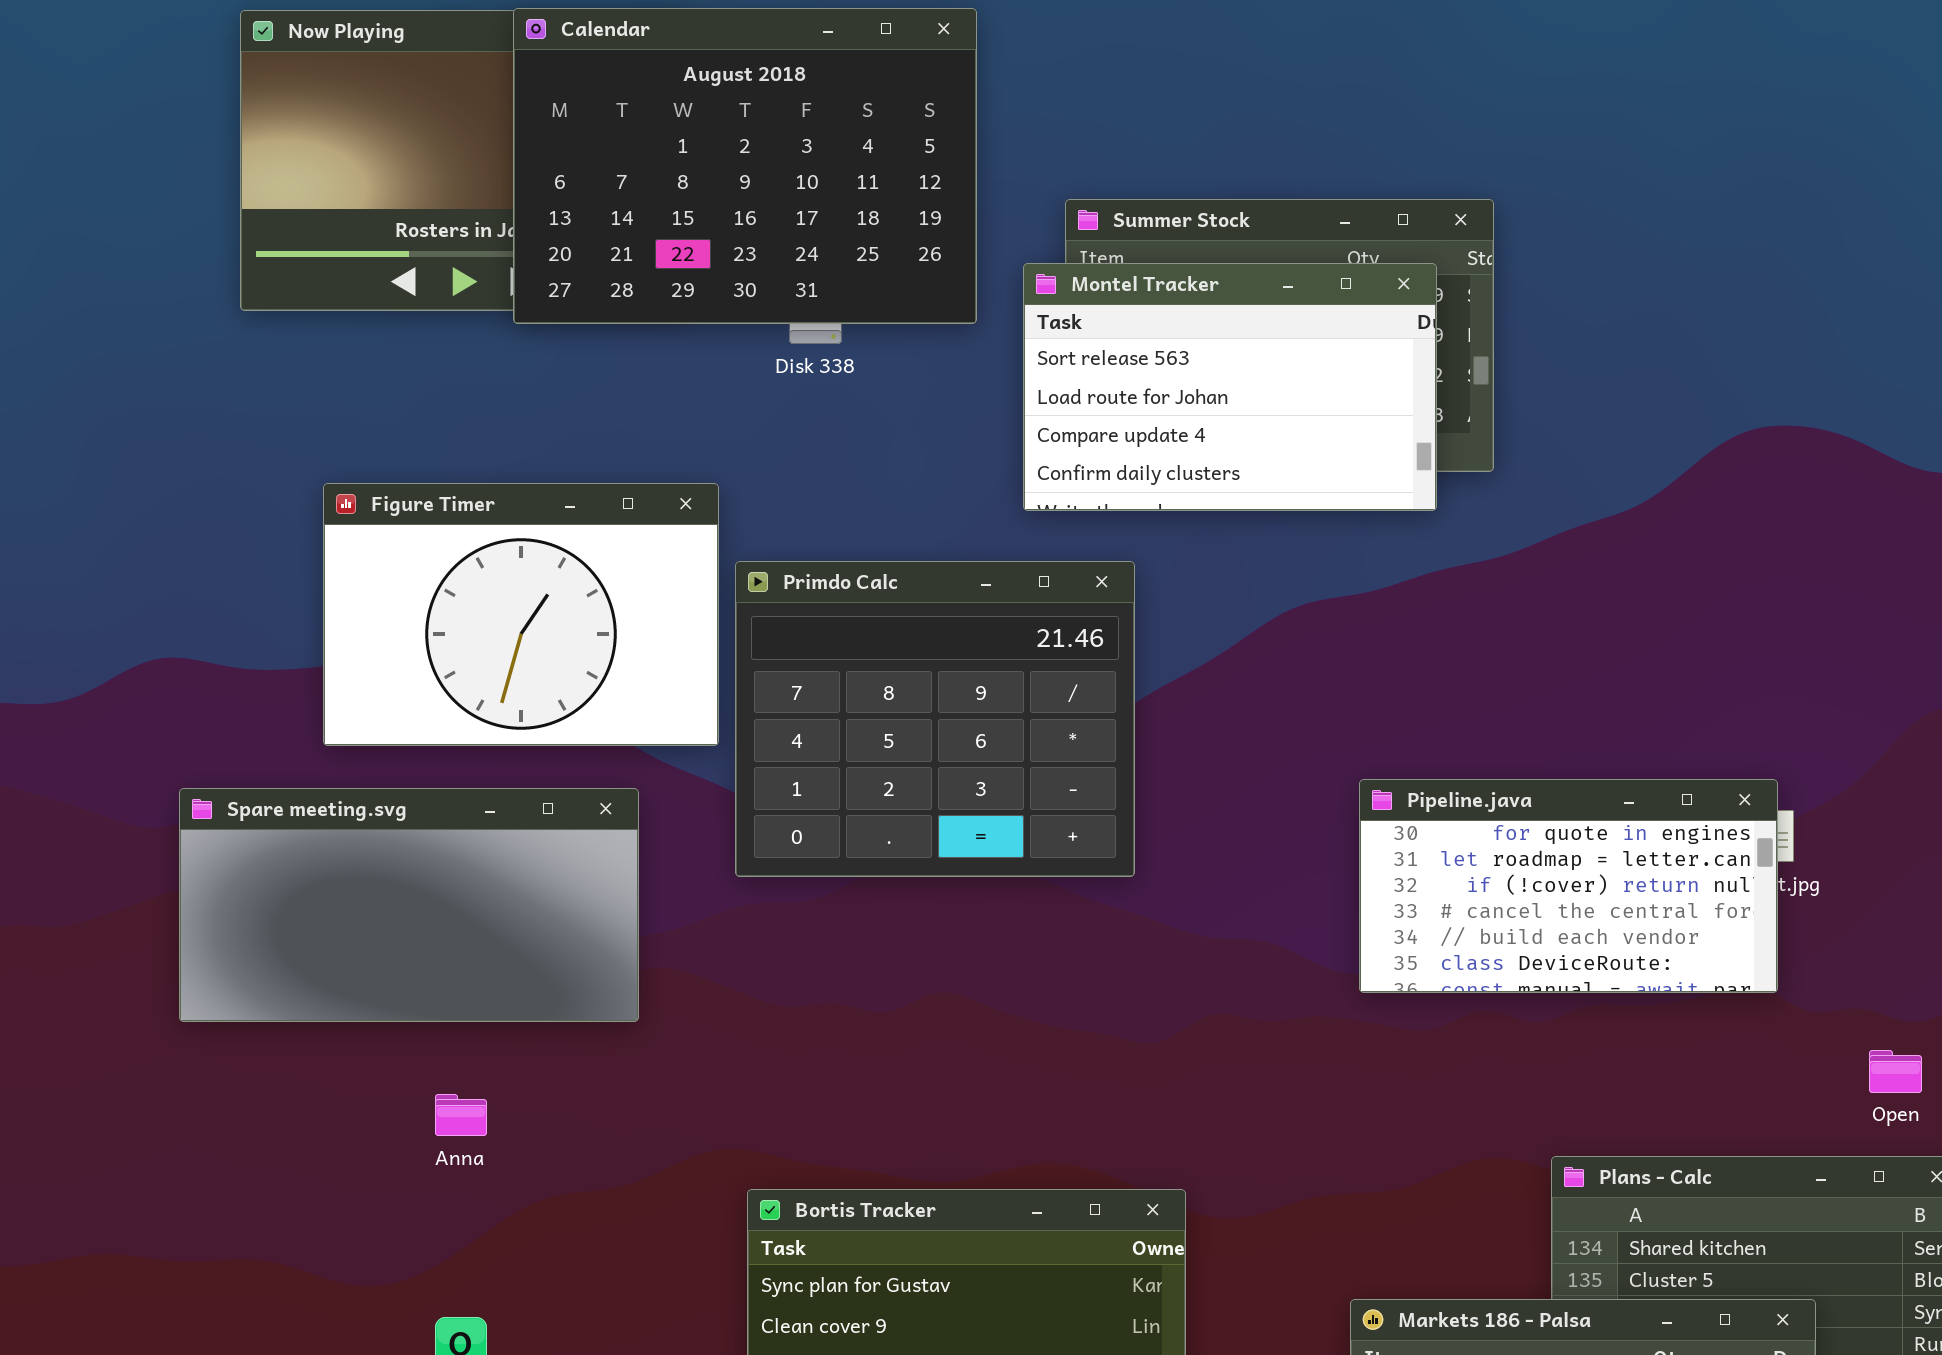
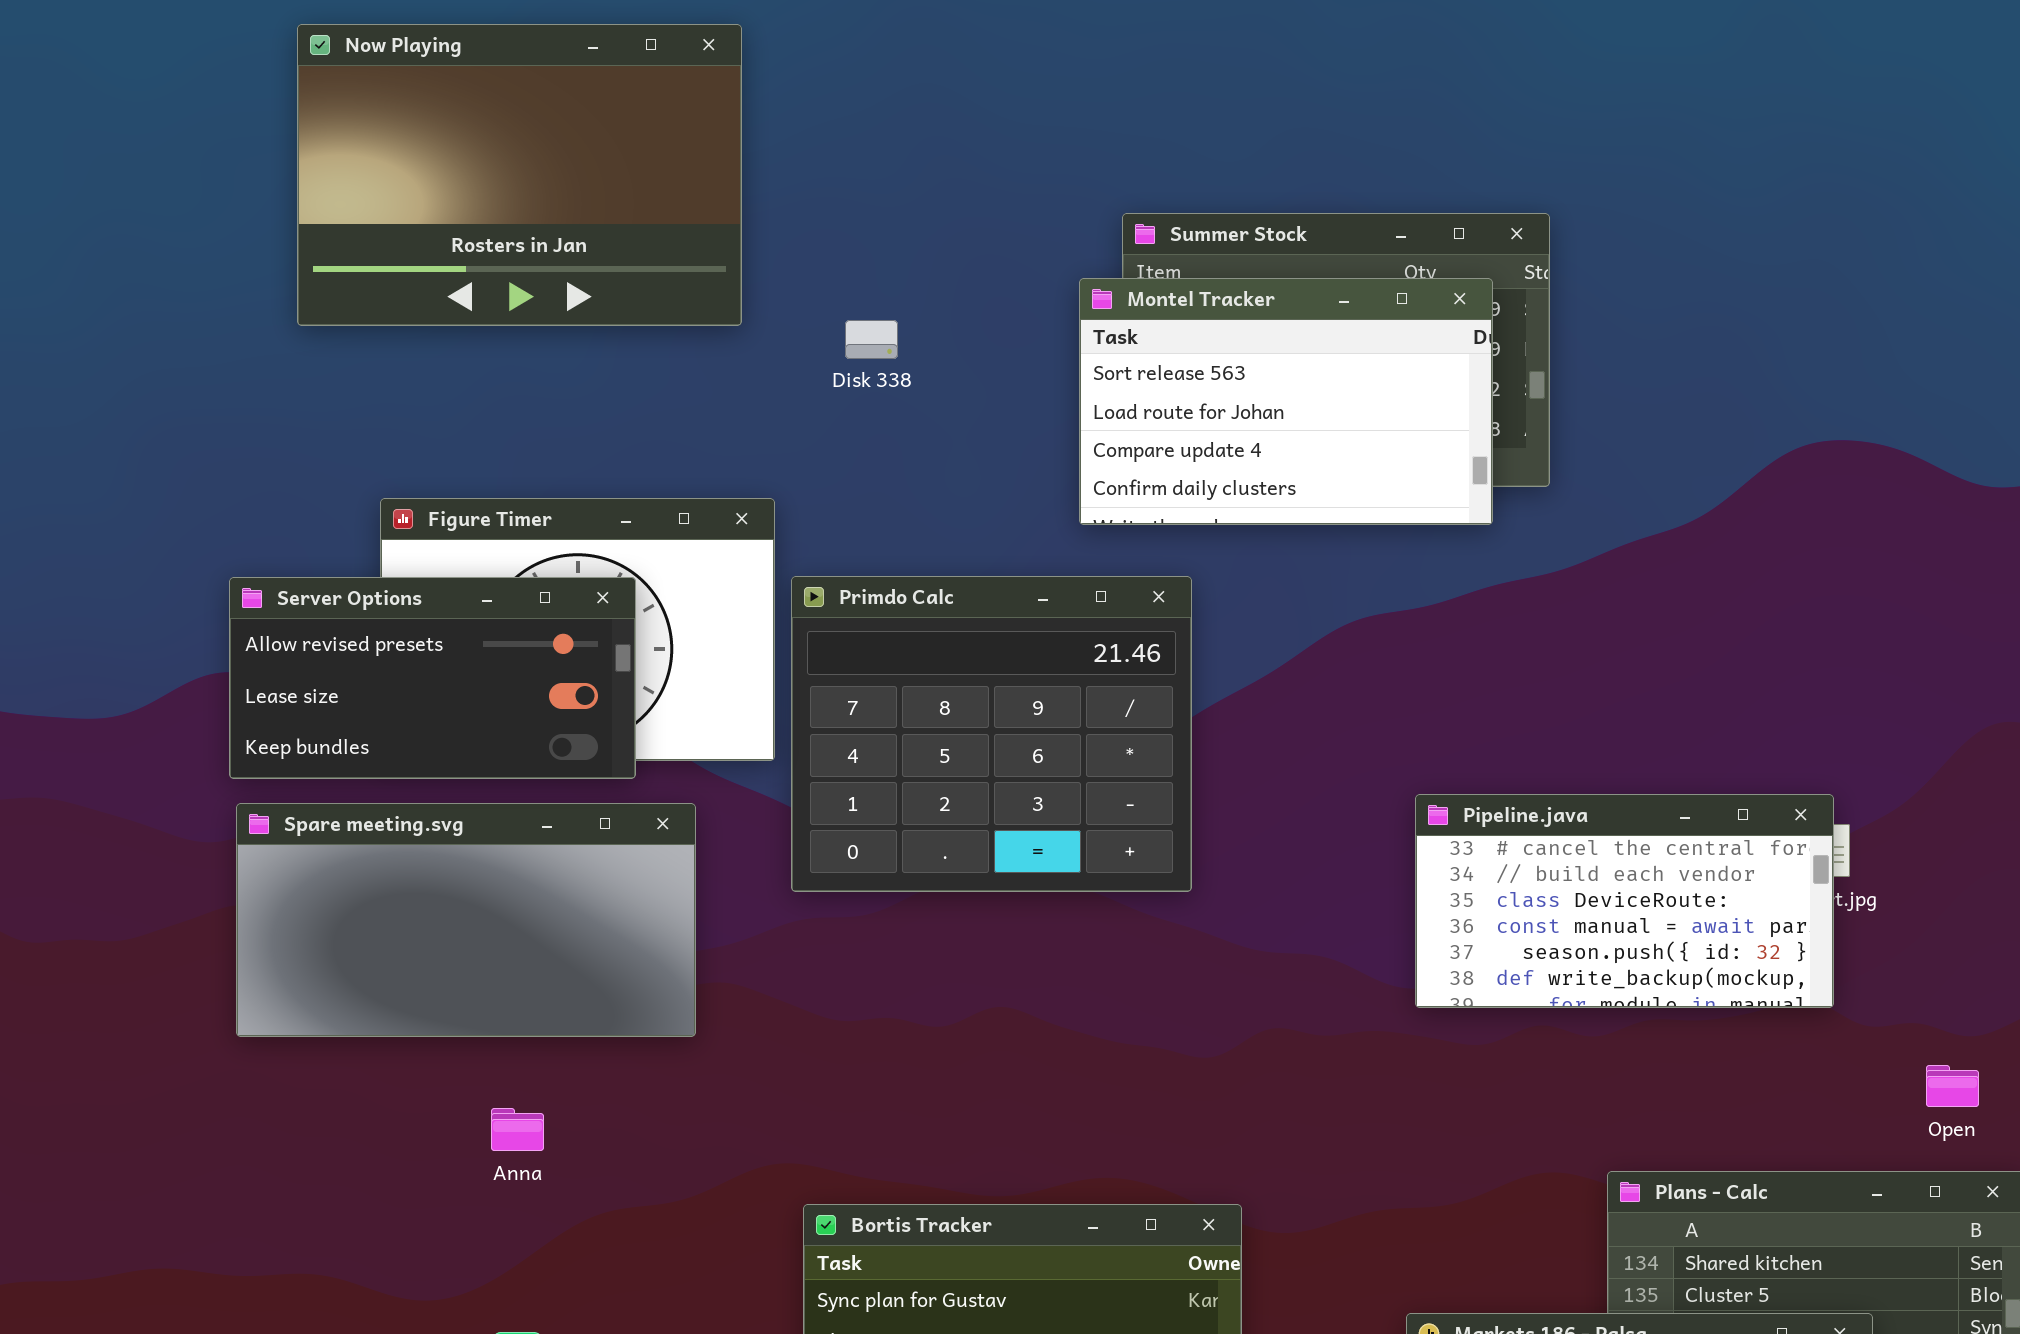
Calendar: [513,8,977,324] -> none, closed
Server Options: none -> [229,577,636,779], opened
Pipeline.java: [1359,779,1778,993] -> [1415,794,1834,1008], scrolled down 3 rows

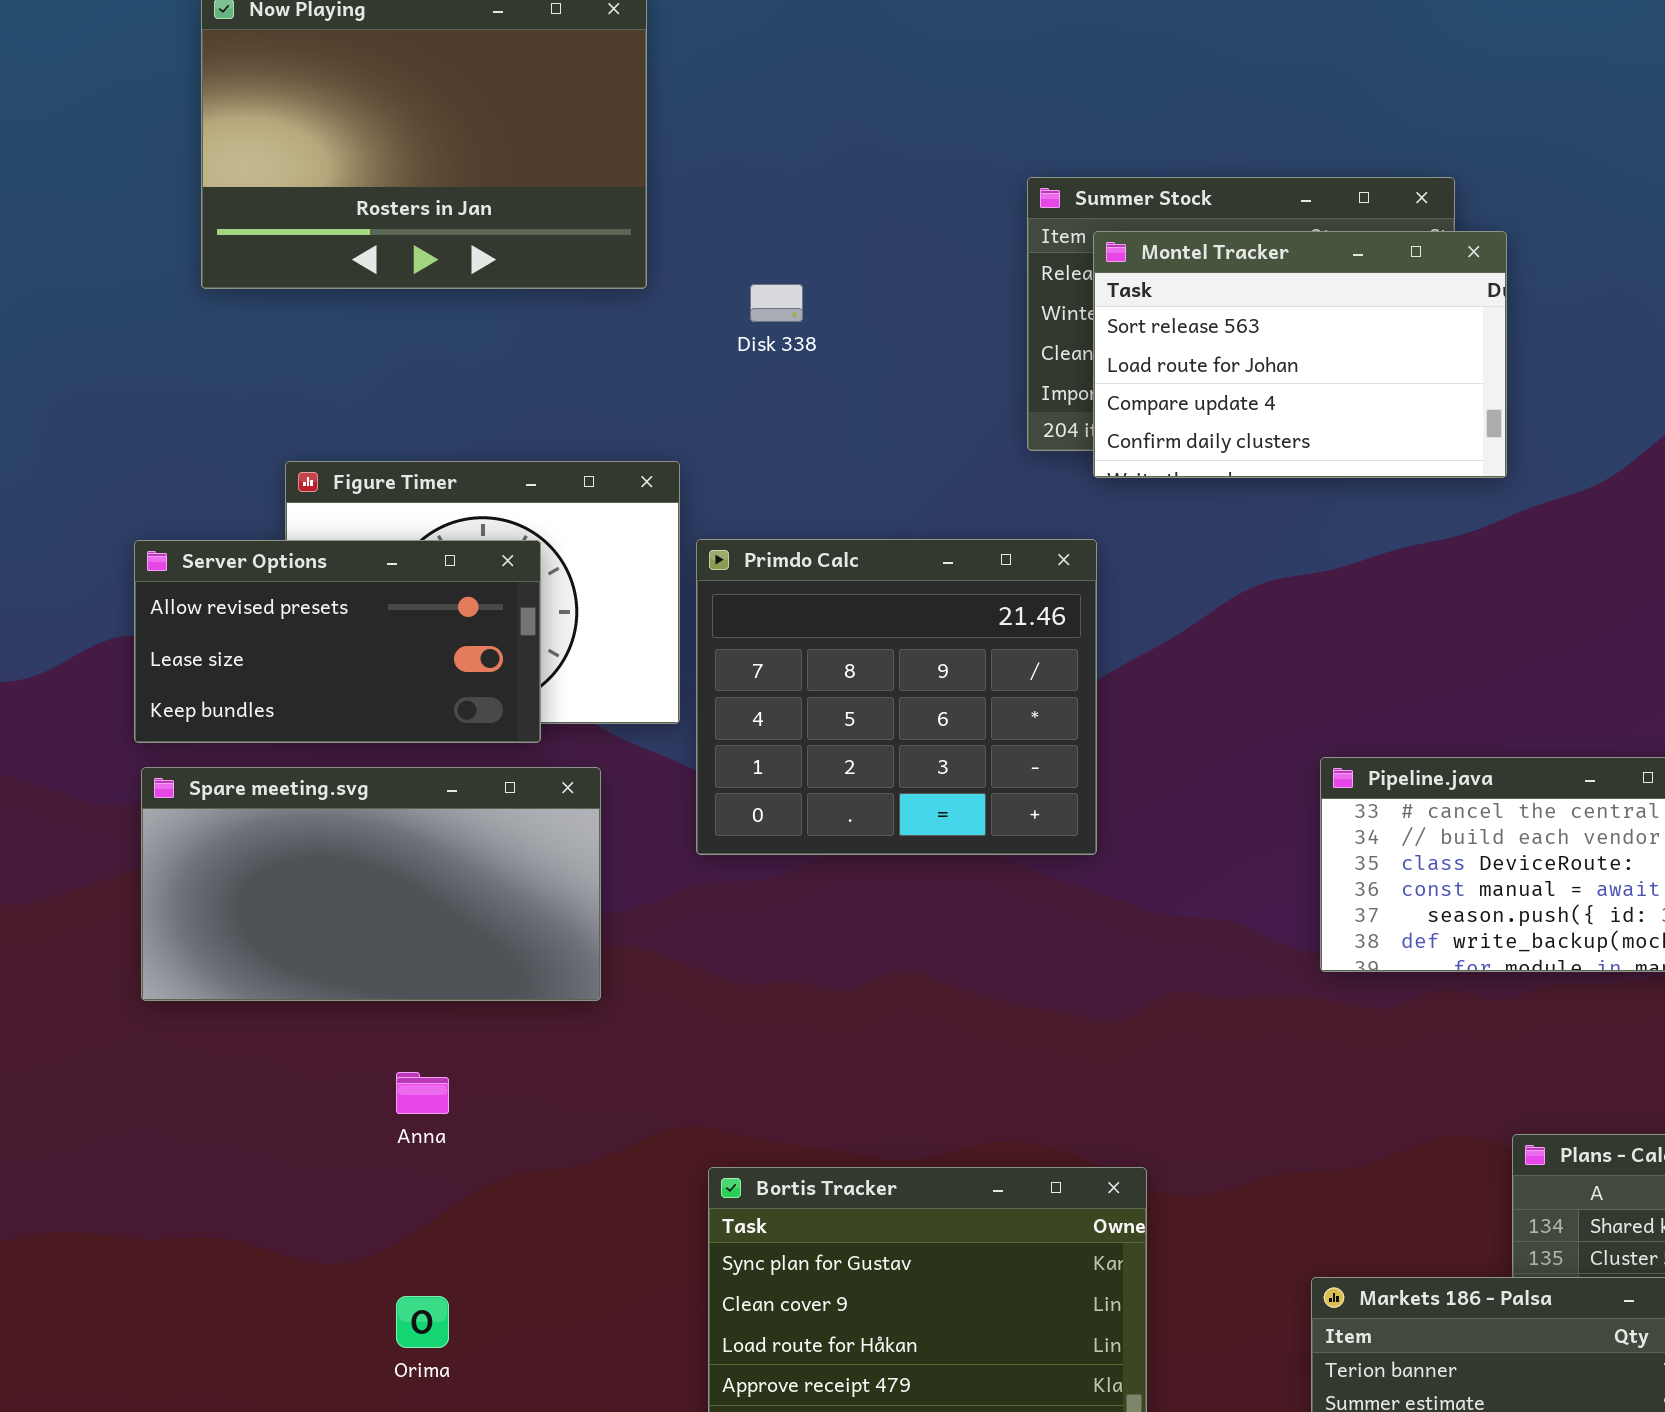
Montel Tracker: [1079,278,1493,525] -> [1093,231,1507,478], moved

